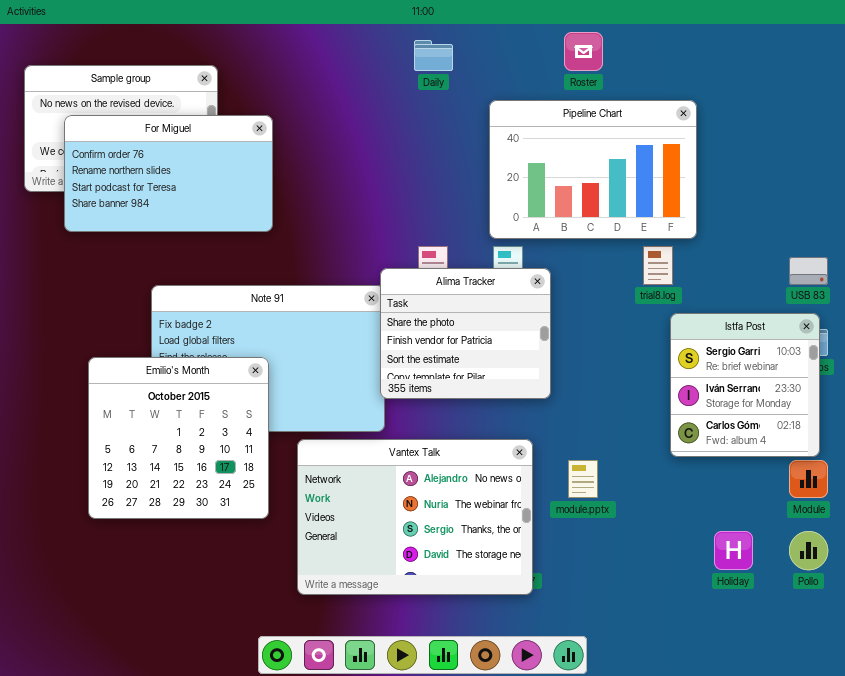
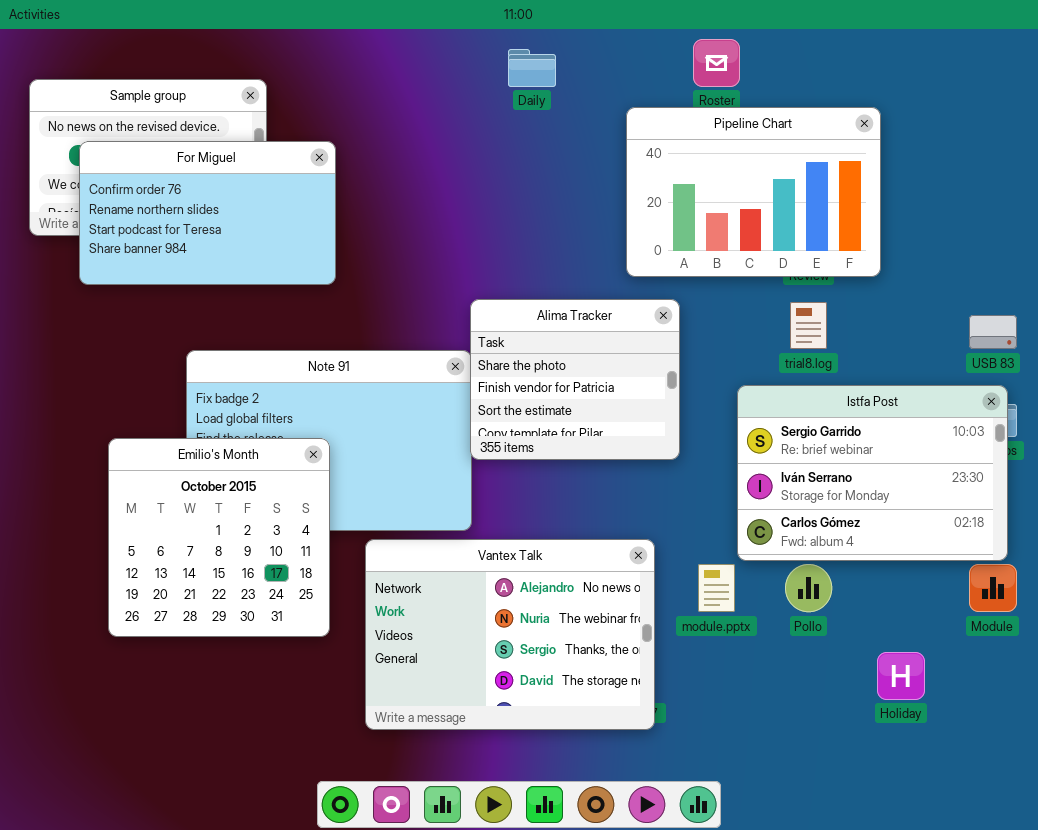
Pipeline Chart: [489,100,697,239] -> [626,107,881,277], moved
Alima Tracker: [380,268,551,399] -> [470,299,680,460], moved
Istfa Post: [670,313,820,457] -> [737,385,1008,561], resized
Pollo: [789,531,828,570] -> [785,564,832,612], moved

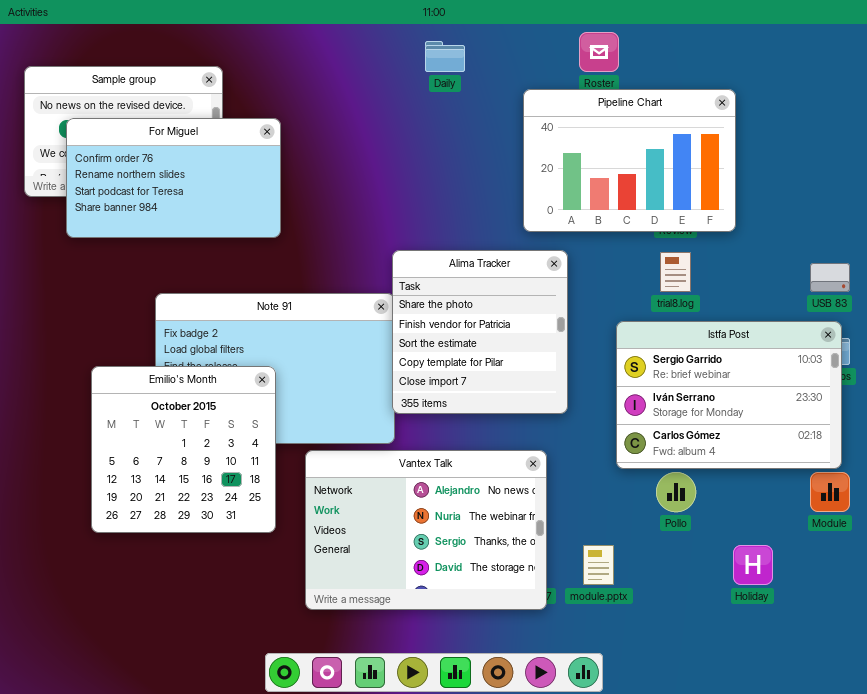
Alima Tracker: [470,299,680,460] -> [392,250,568,414], resized
module.pptx: [698,564,735,612] -> [583,545,614,585], moved

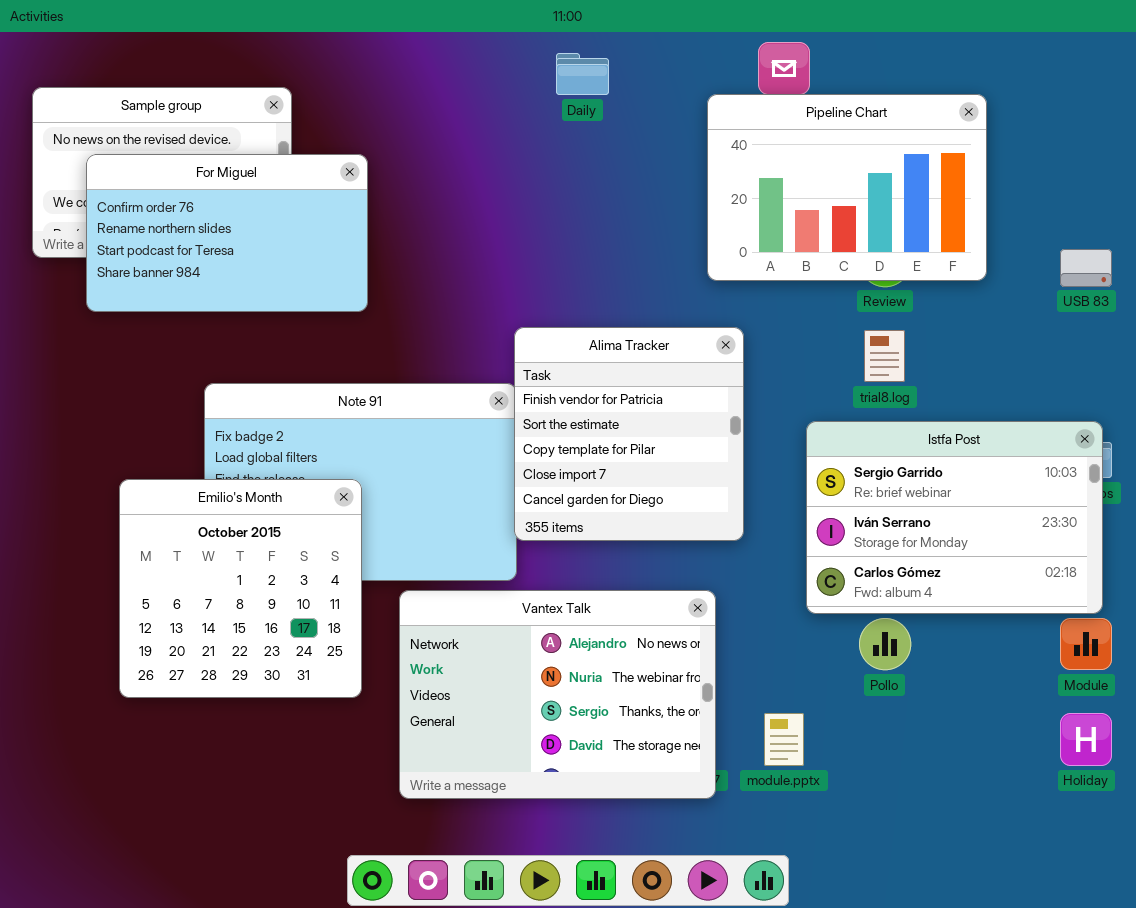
Pipeline Chart: [523,89,736,232] -> [707,94,987,281], moved
Alima Tracker: [392,250,568,414] -> [514,327,744,541], scrolled down 1 row
USB 83: [810,263,850,292] -> [1060,249,1112,287], moved
Holiday: [733,545,773,585] -> [1060,713,1112,766], moved

